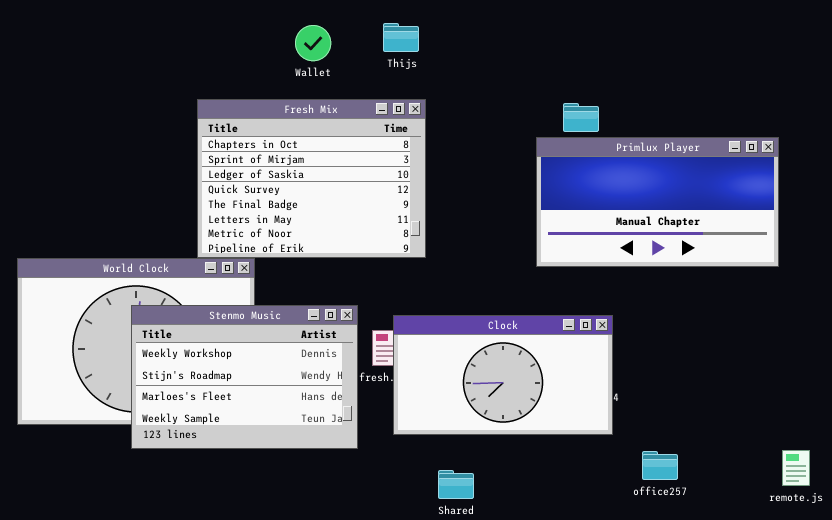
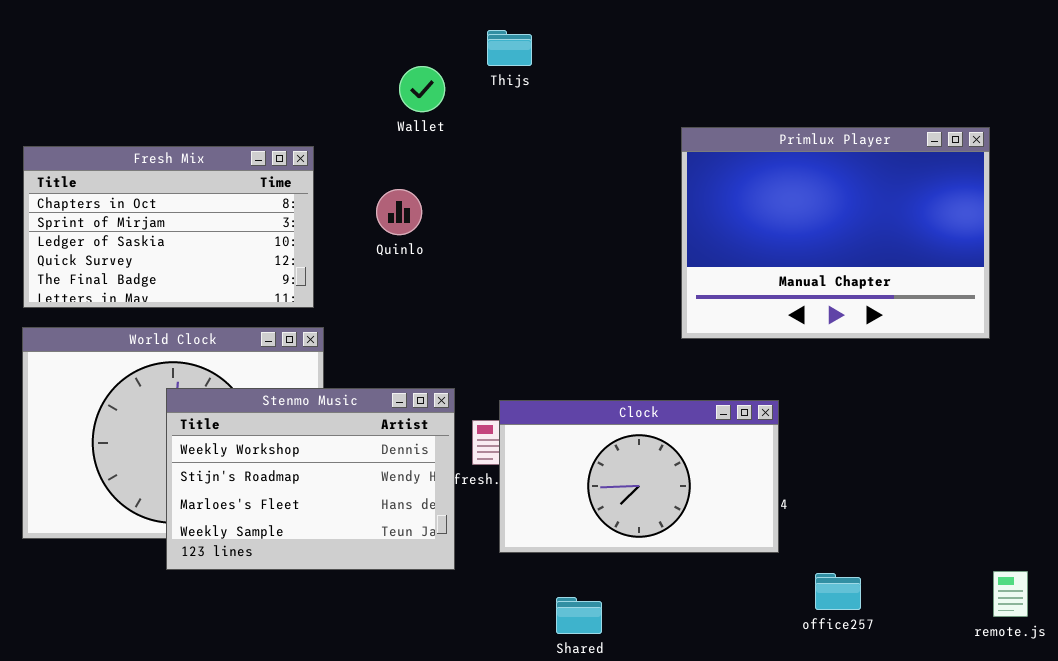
Wallet: [295,25,331,61] -> [399,66,445,112], moved
Fresh Mix: [197,99,426,258] -> [23,146,314,308], moved, resized
Primlux Player: [536,137,779,267] -> [681,127,990,339], resized

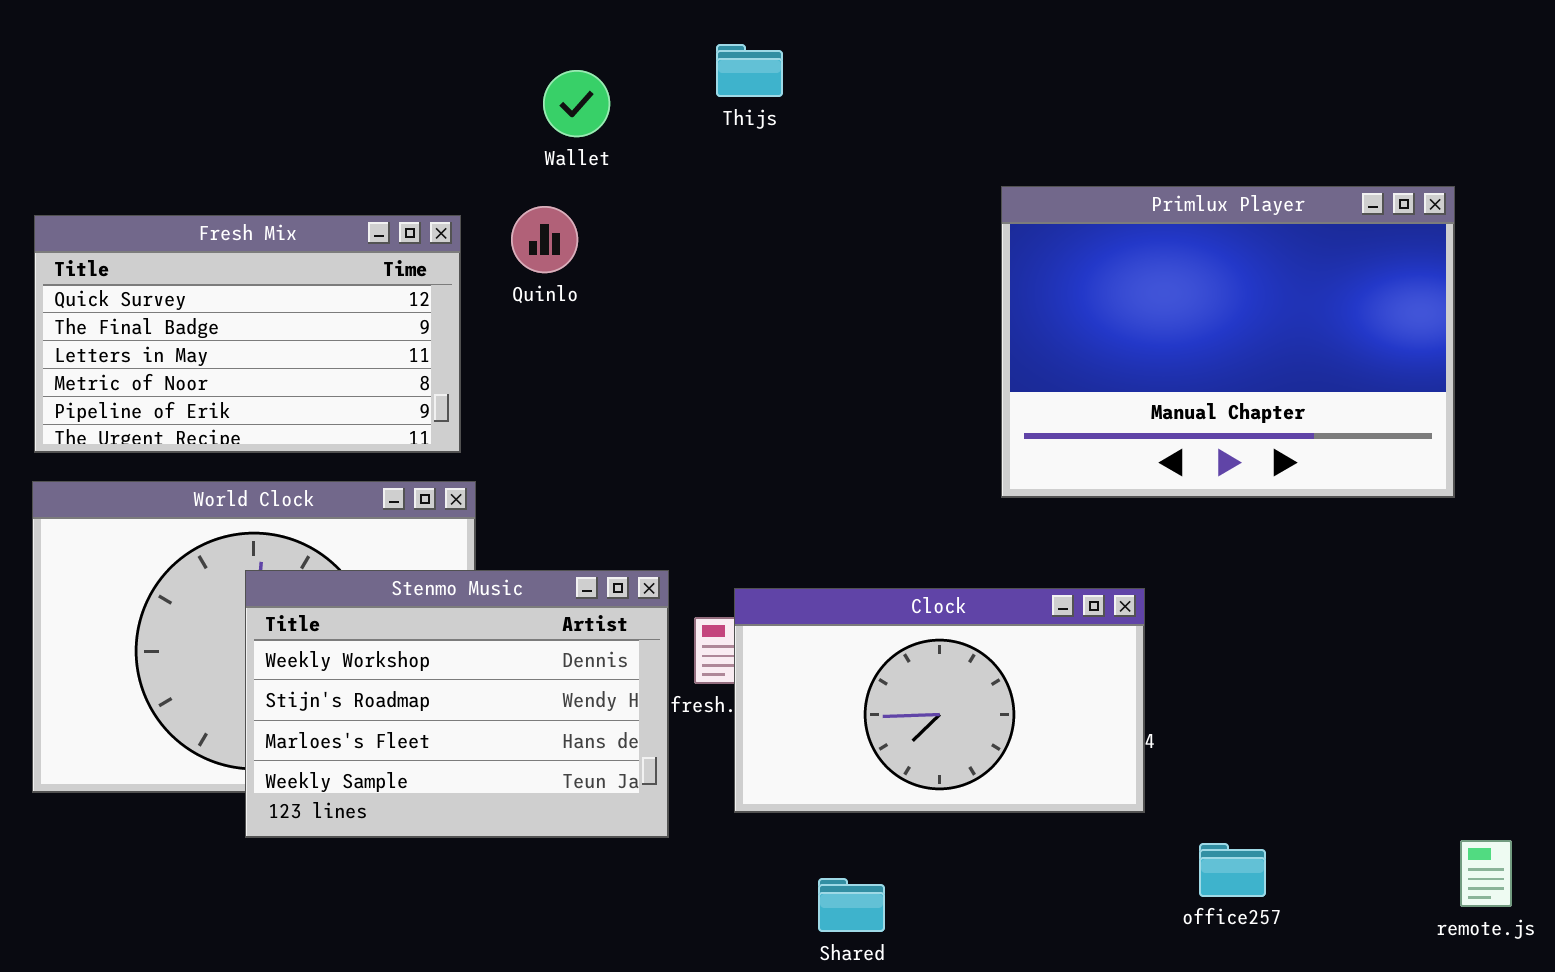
Wallet: [399,66,445,112] -> [543,70,610,137], moved
Fresh Mix: [23,146,314,308] -> [34,215,461,453], scrolled down 3 rows
Quinlo: [376,189,422,235] -> [511,206,578,273], moved

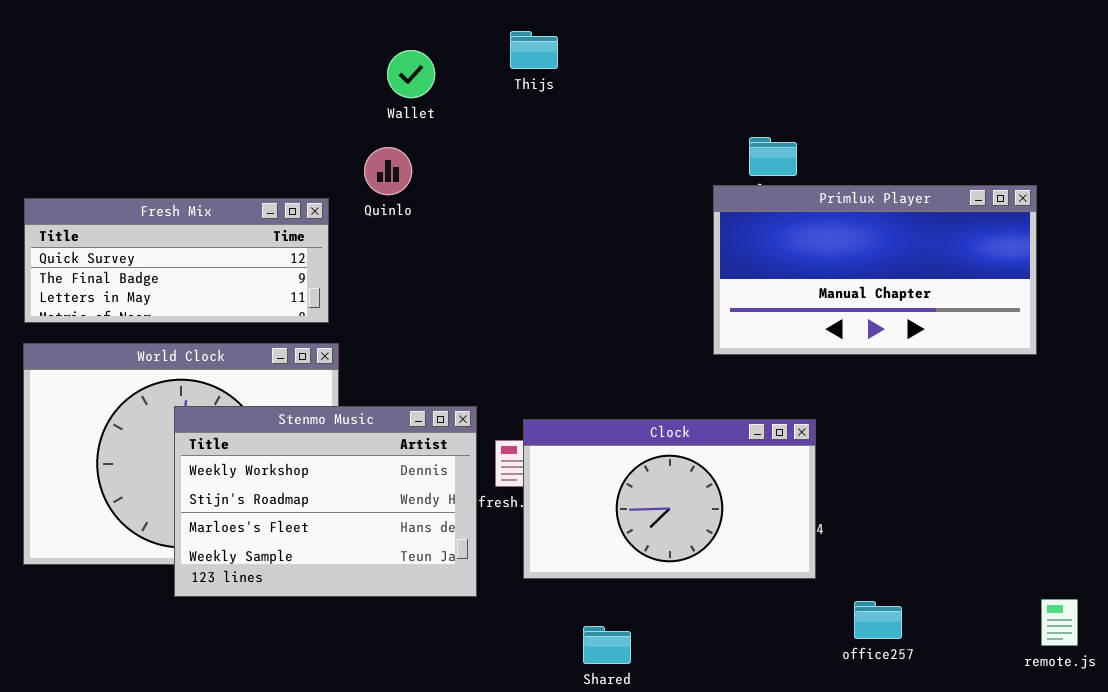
Primlux Player: [1001,186,1455,498] -> [713,185,1037,355], resized
Fresh Mix: [34,215,461,453] -> [24,198,329,323], resized

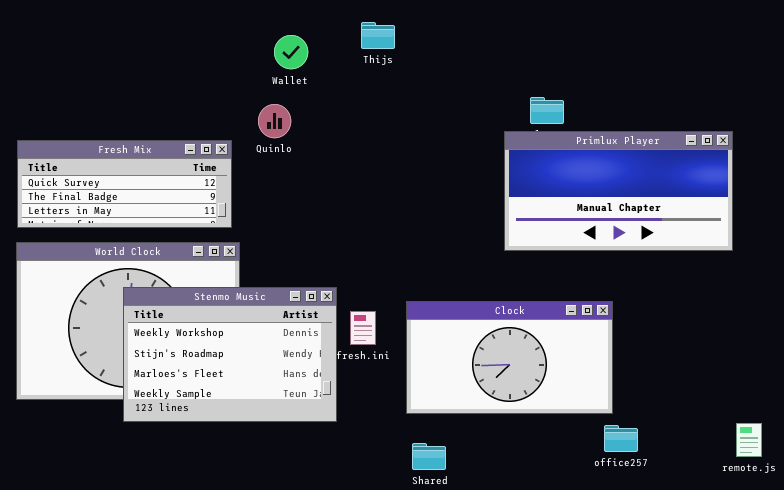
Clock: [523,419,816,579] -> [406,301,613,414], moved

